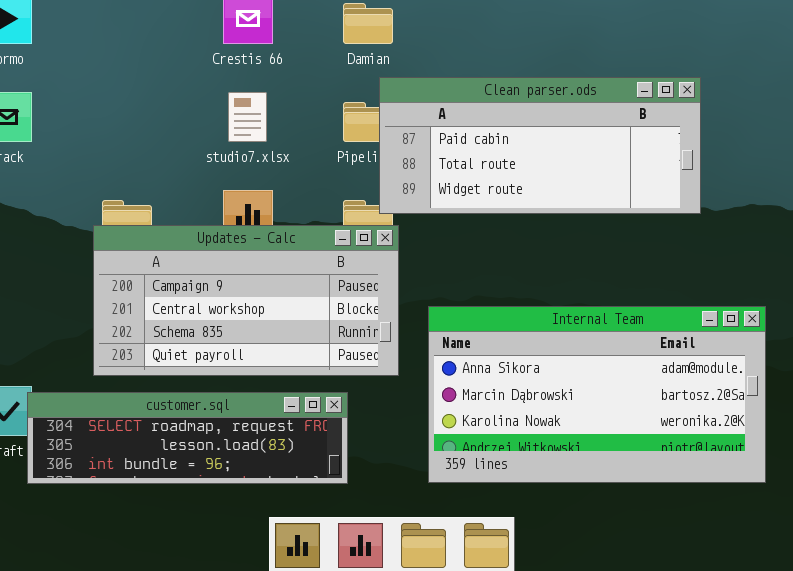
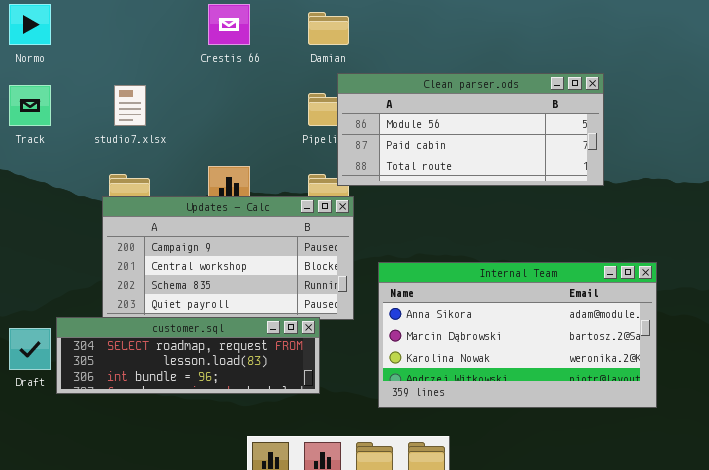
Clean parser.ods: [379,77,701,214] -> [337,73,604,186], scrolled up 1 row
studio7.xlsx: [228,92,267,142] -> [114,85,146,126], moved
customer.sql: [27,392,348,484] -> [56,317,320,394], moved

